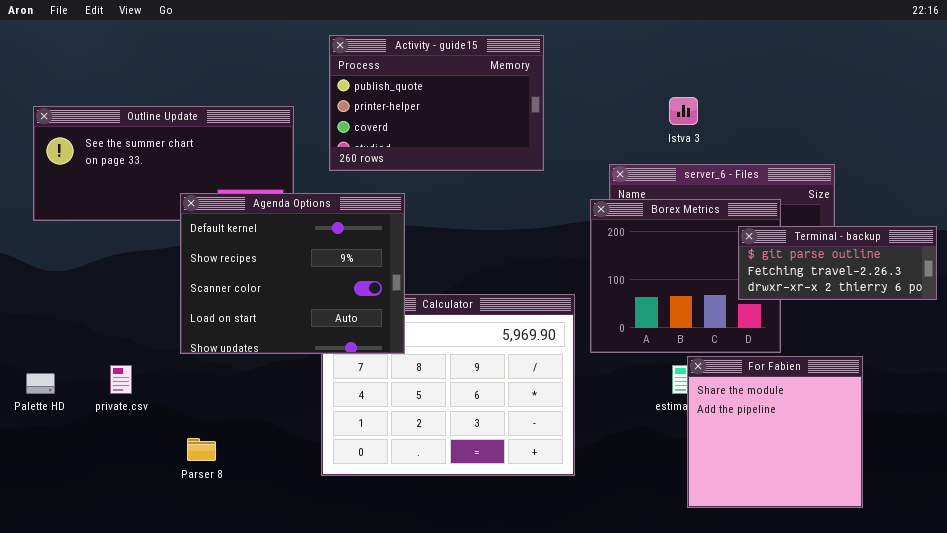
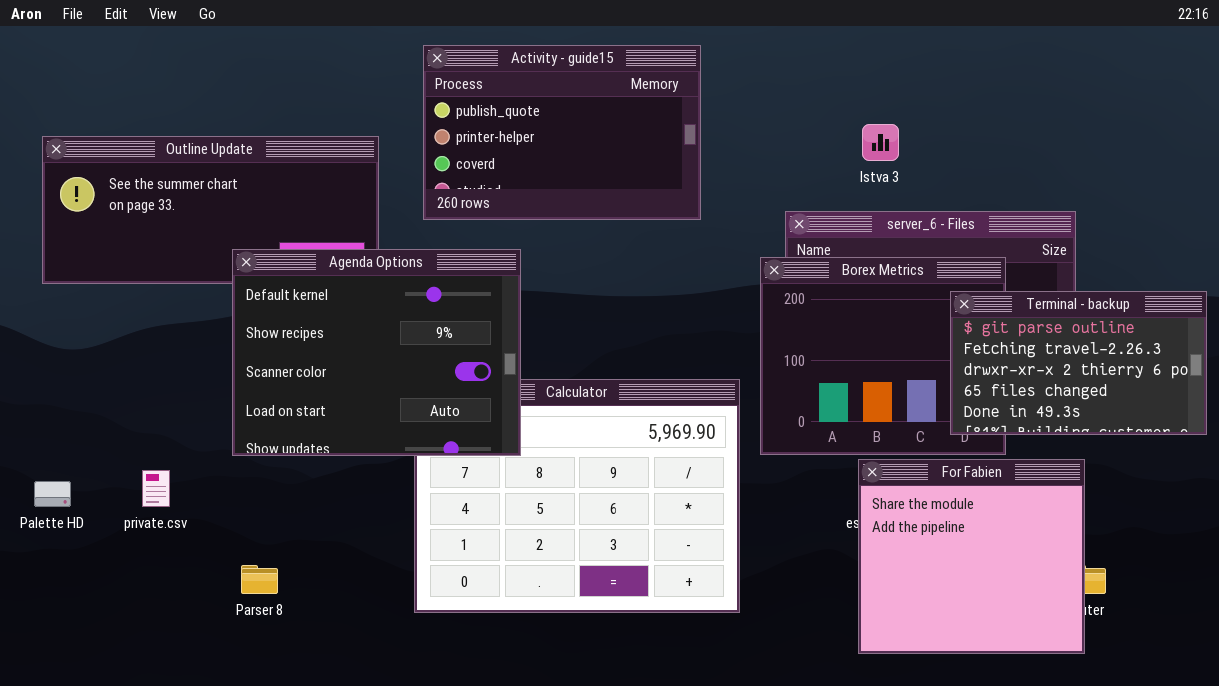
Terminal - backup: [738,226,937,300] -> [950,291,1207,435], resized
For Fabien: [687,356,863,508] -> [858,459,1085,654], moved

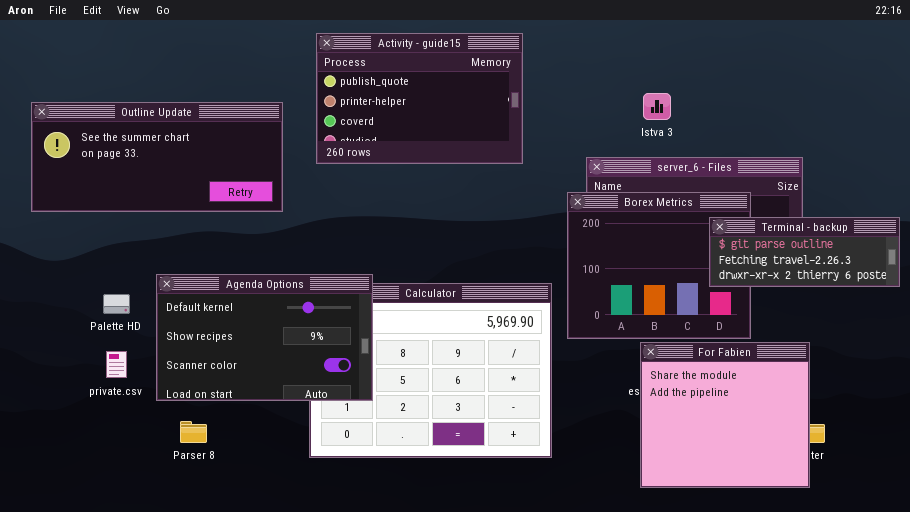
Agenda Options: [232,249,521,456] -> [156,274,373,401], moved, resized
Terminal - backup: [950,291,1207,435] -> [709,217,900,287], resized
Palette HD: [34,481,71,507] -> [103,294,130,314], moved

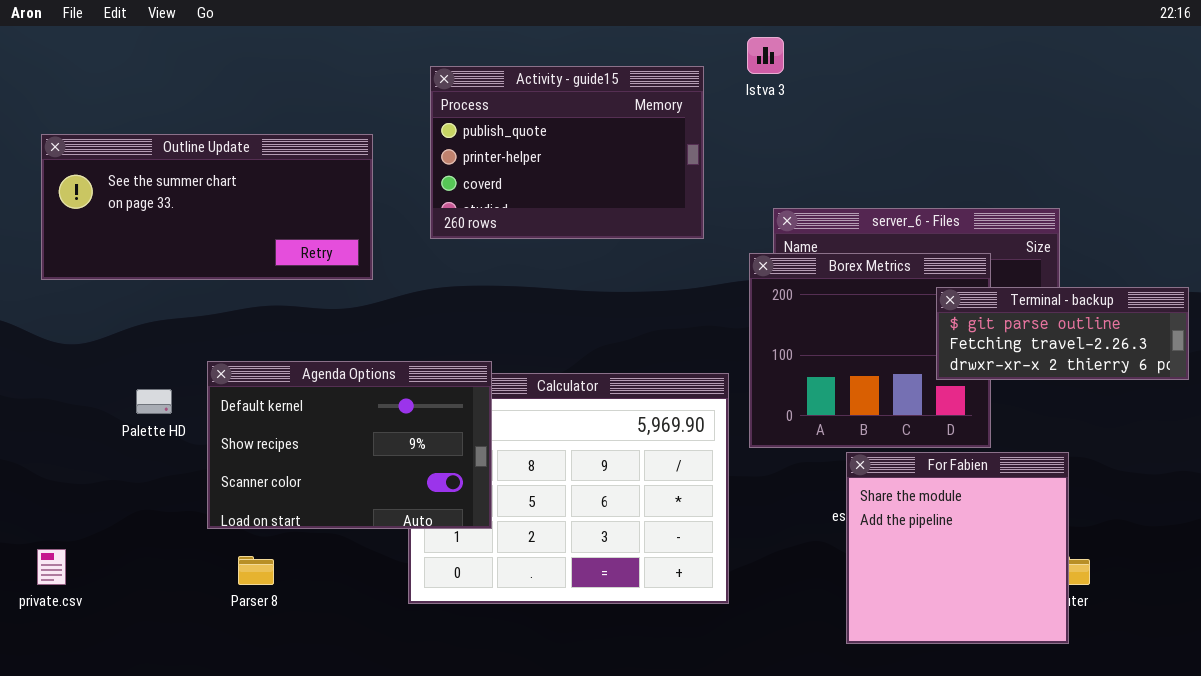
Activity - guide15: [316,33,523,164] -> [430,66,704,239], moved
Istva 3: [643,93,671,120] -> [747,37,784,74], moved
private.csv: [106,351,127,378] -> [37,549,66,585], moved

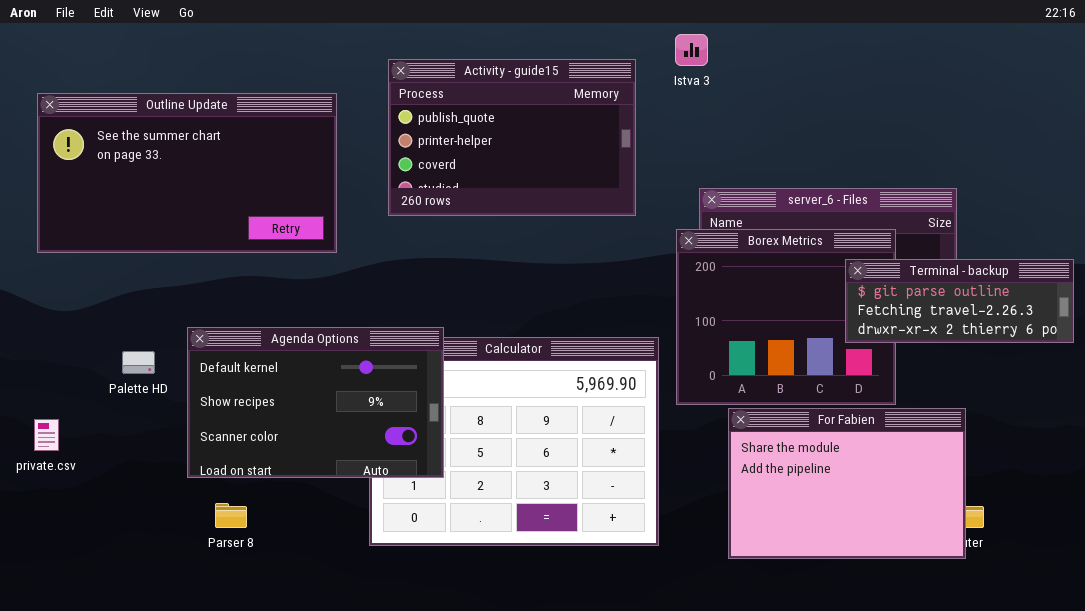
Outline Update: [41,134,373,280] -> [37,93,337,253], resized
For Fabien: [846,452,1069,644] -> [728,408,966,559], resized
private.csv: [37,549,66,585] -> [34,419,59,451], moved

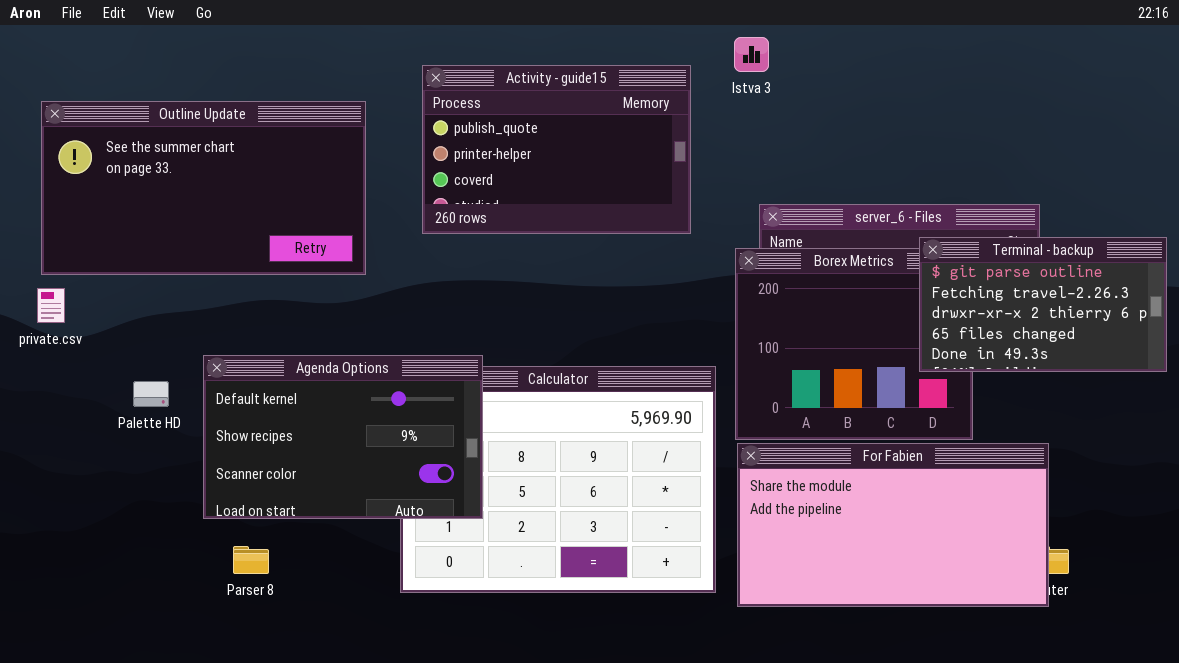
Terminal - backup: [845,259,1074,343] -> [919,237,1167,372], resized
For Fabien: [728,408,966,559] -> [737,443,1049,607], resized
private.csv: [34,419,59,451] -> [37,288,65,323], moved

